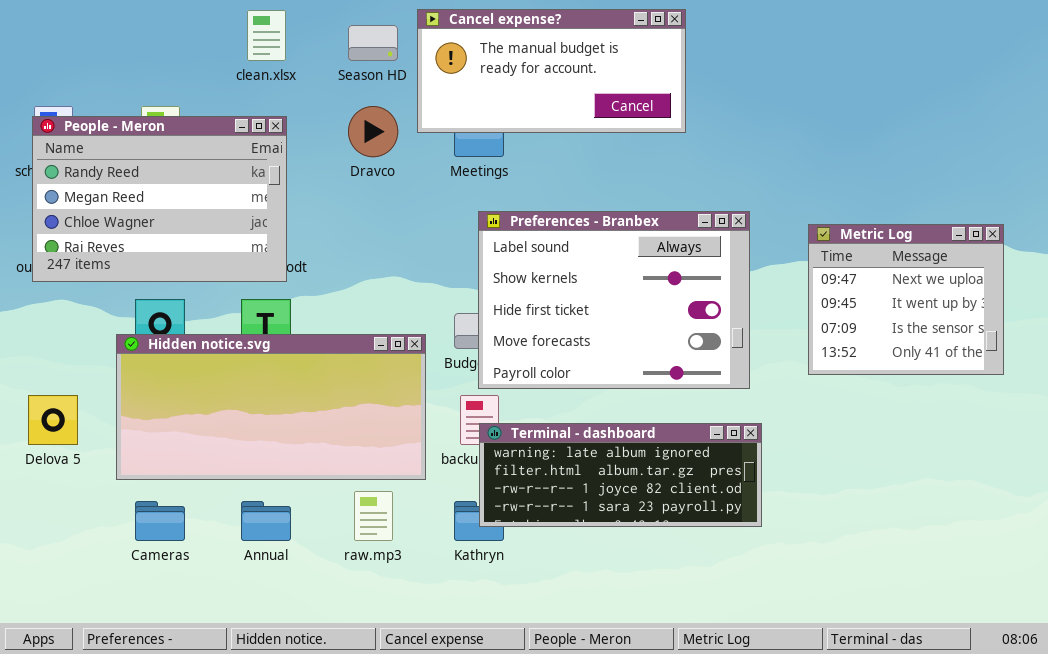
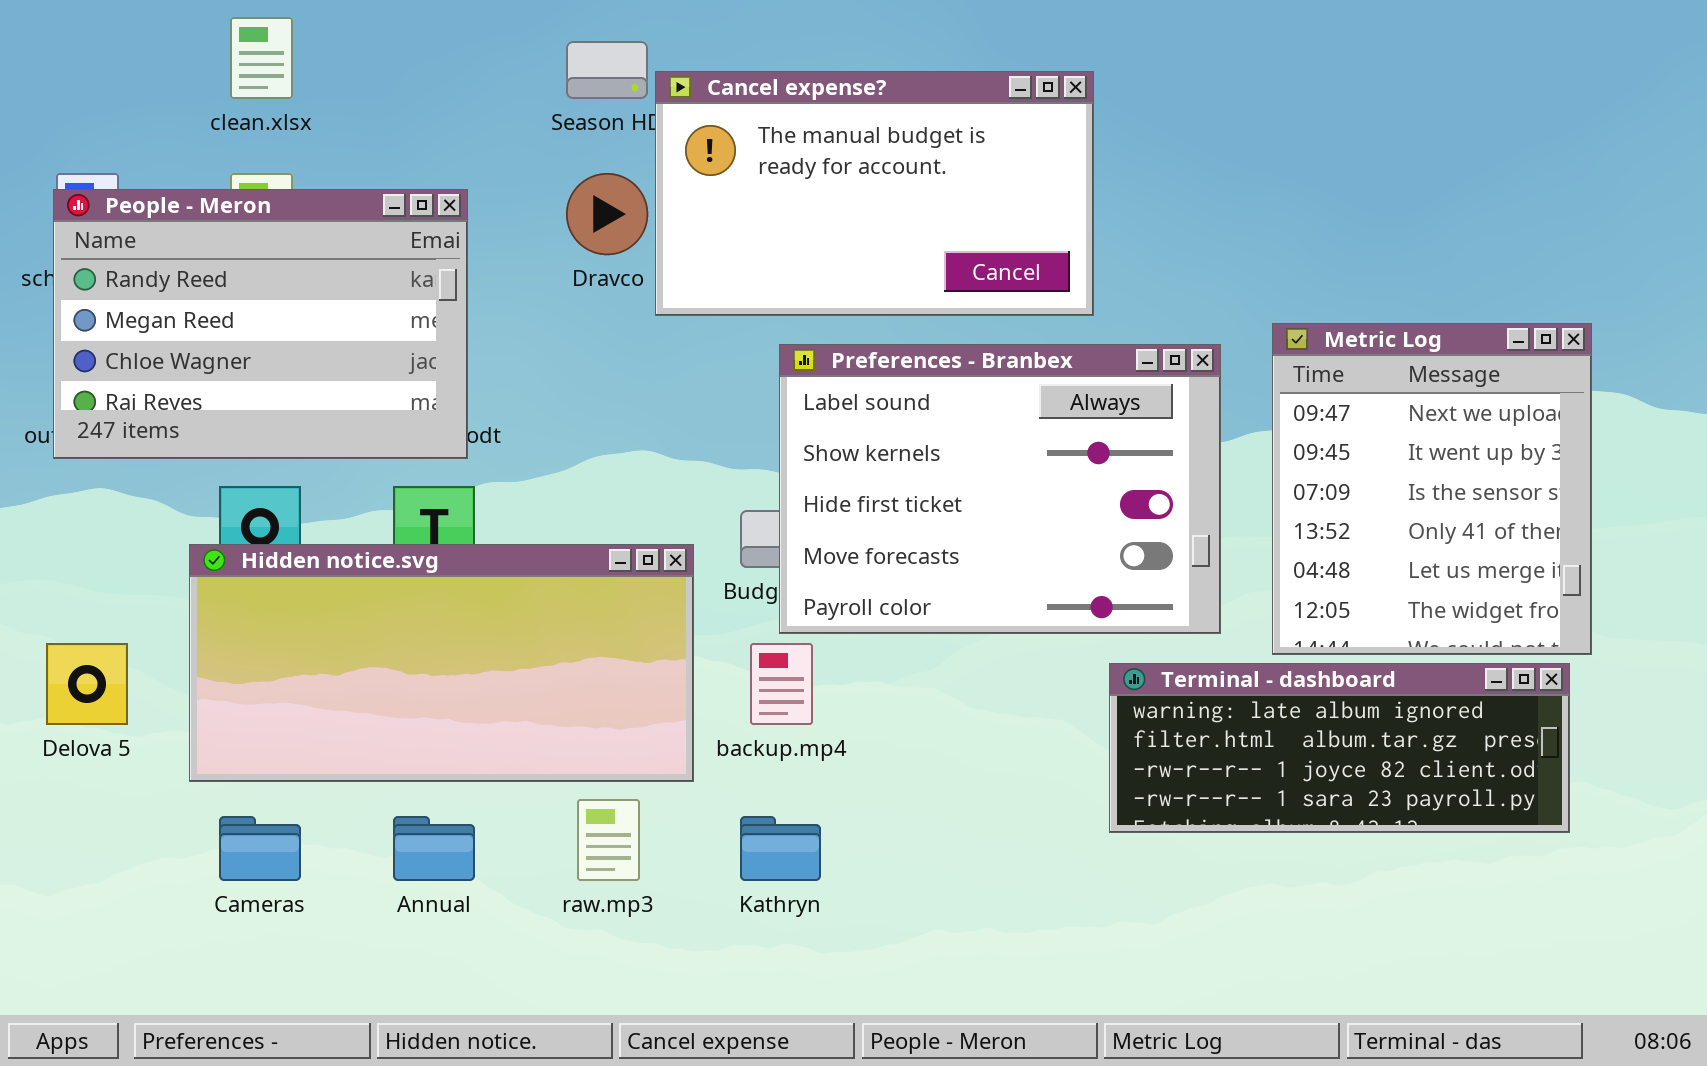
Cancel expense?: [417,9,686,133] -> [655,71,1094,316], moved, resized
clean.xlsx: [247,10,286,61] -> [230,17,293,99], moved
Metric Log: [808,224,1004,375] -> [1272,323,1592,655], moved, resized
Terminal - dashboard: [479,423,762,527] -> [1109,663,1570,833], moved

